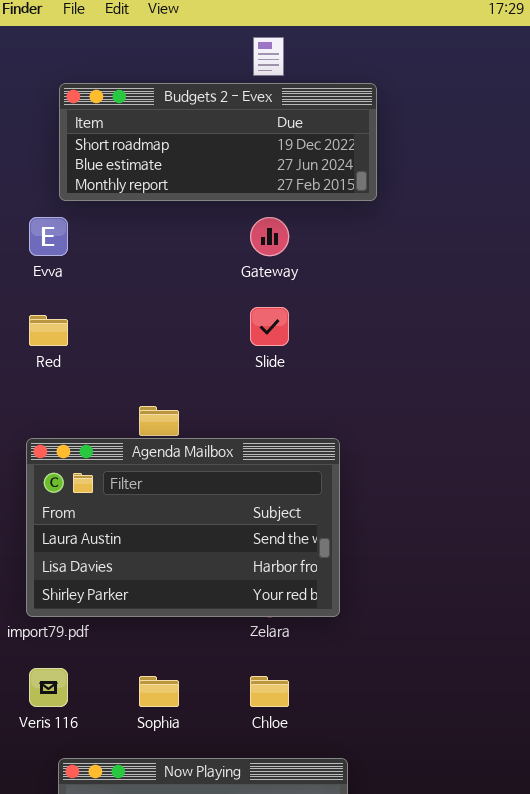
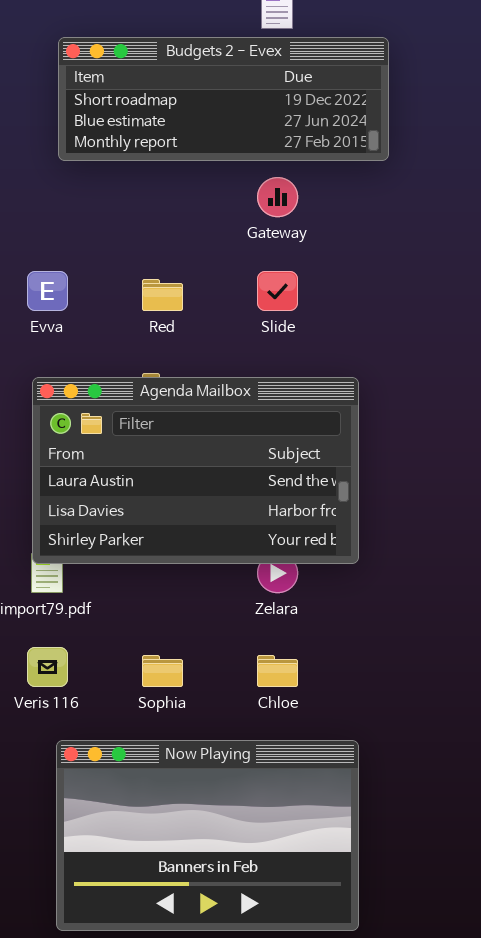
Evva: [29,217,68,256] -> [27,271,68,311], moved
Red: [29,315,68,346] -> [142,279,183,311], moved
Agenda Mailbox: [26,438,340,617] -> [32,377,359,564], moved

